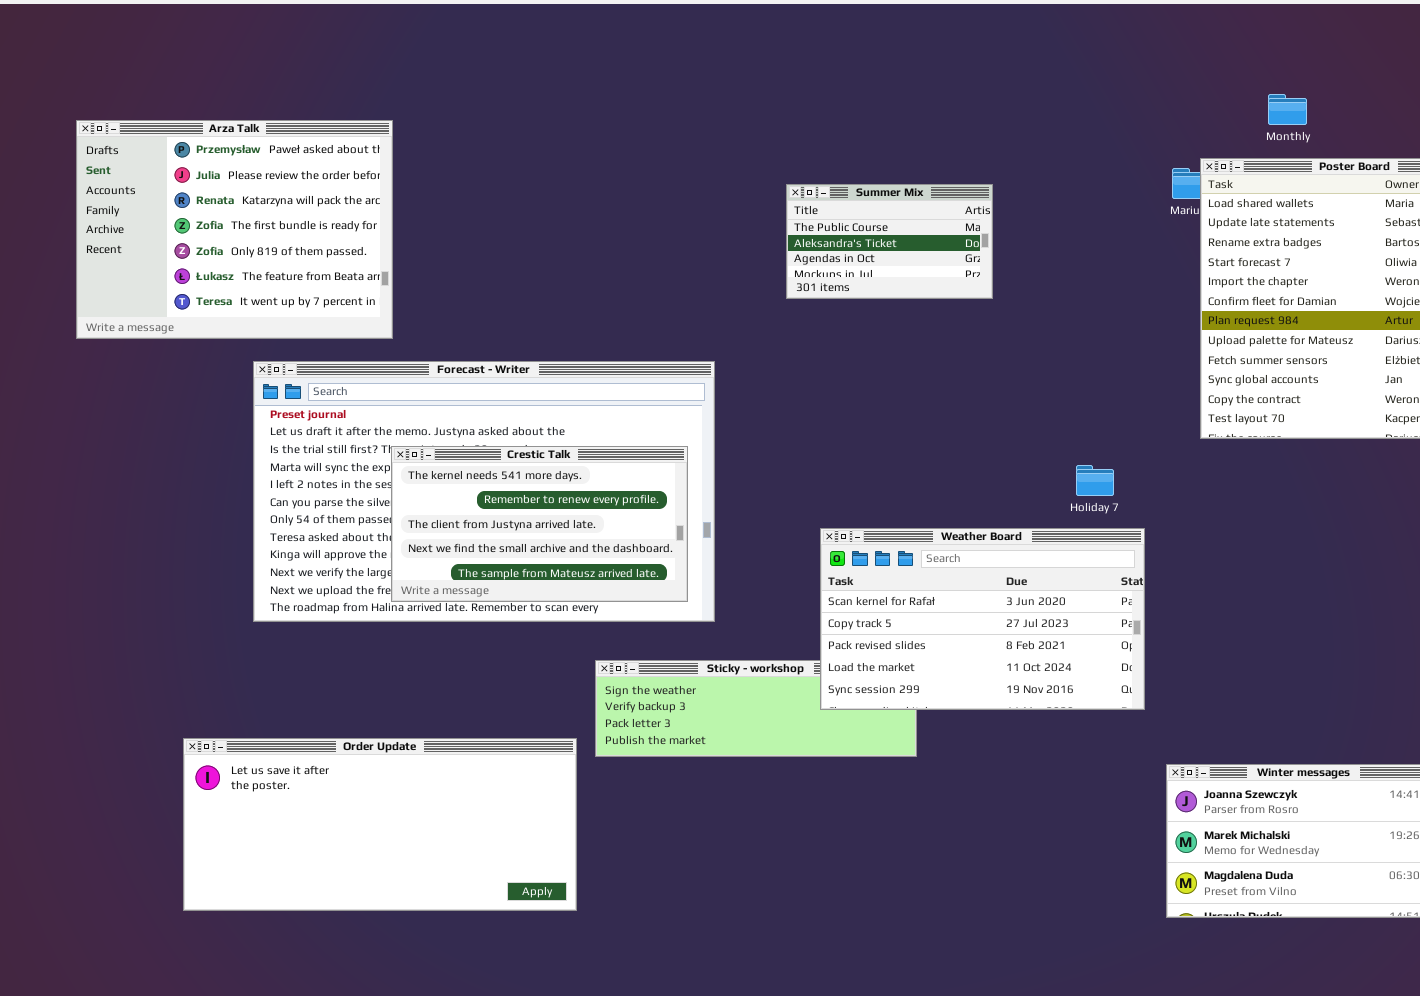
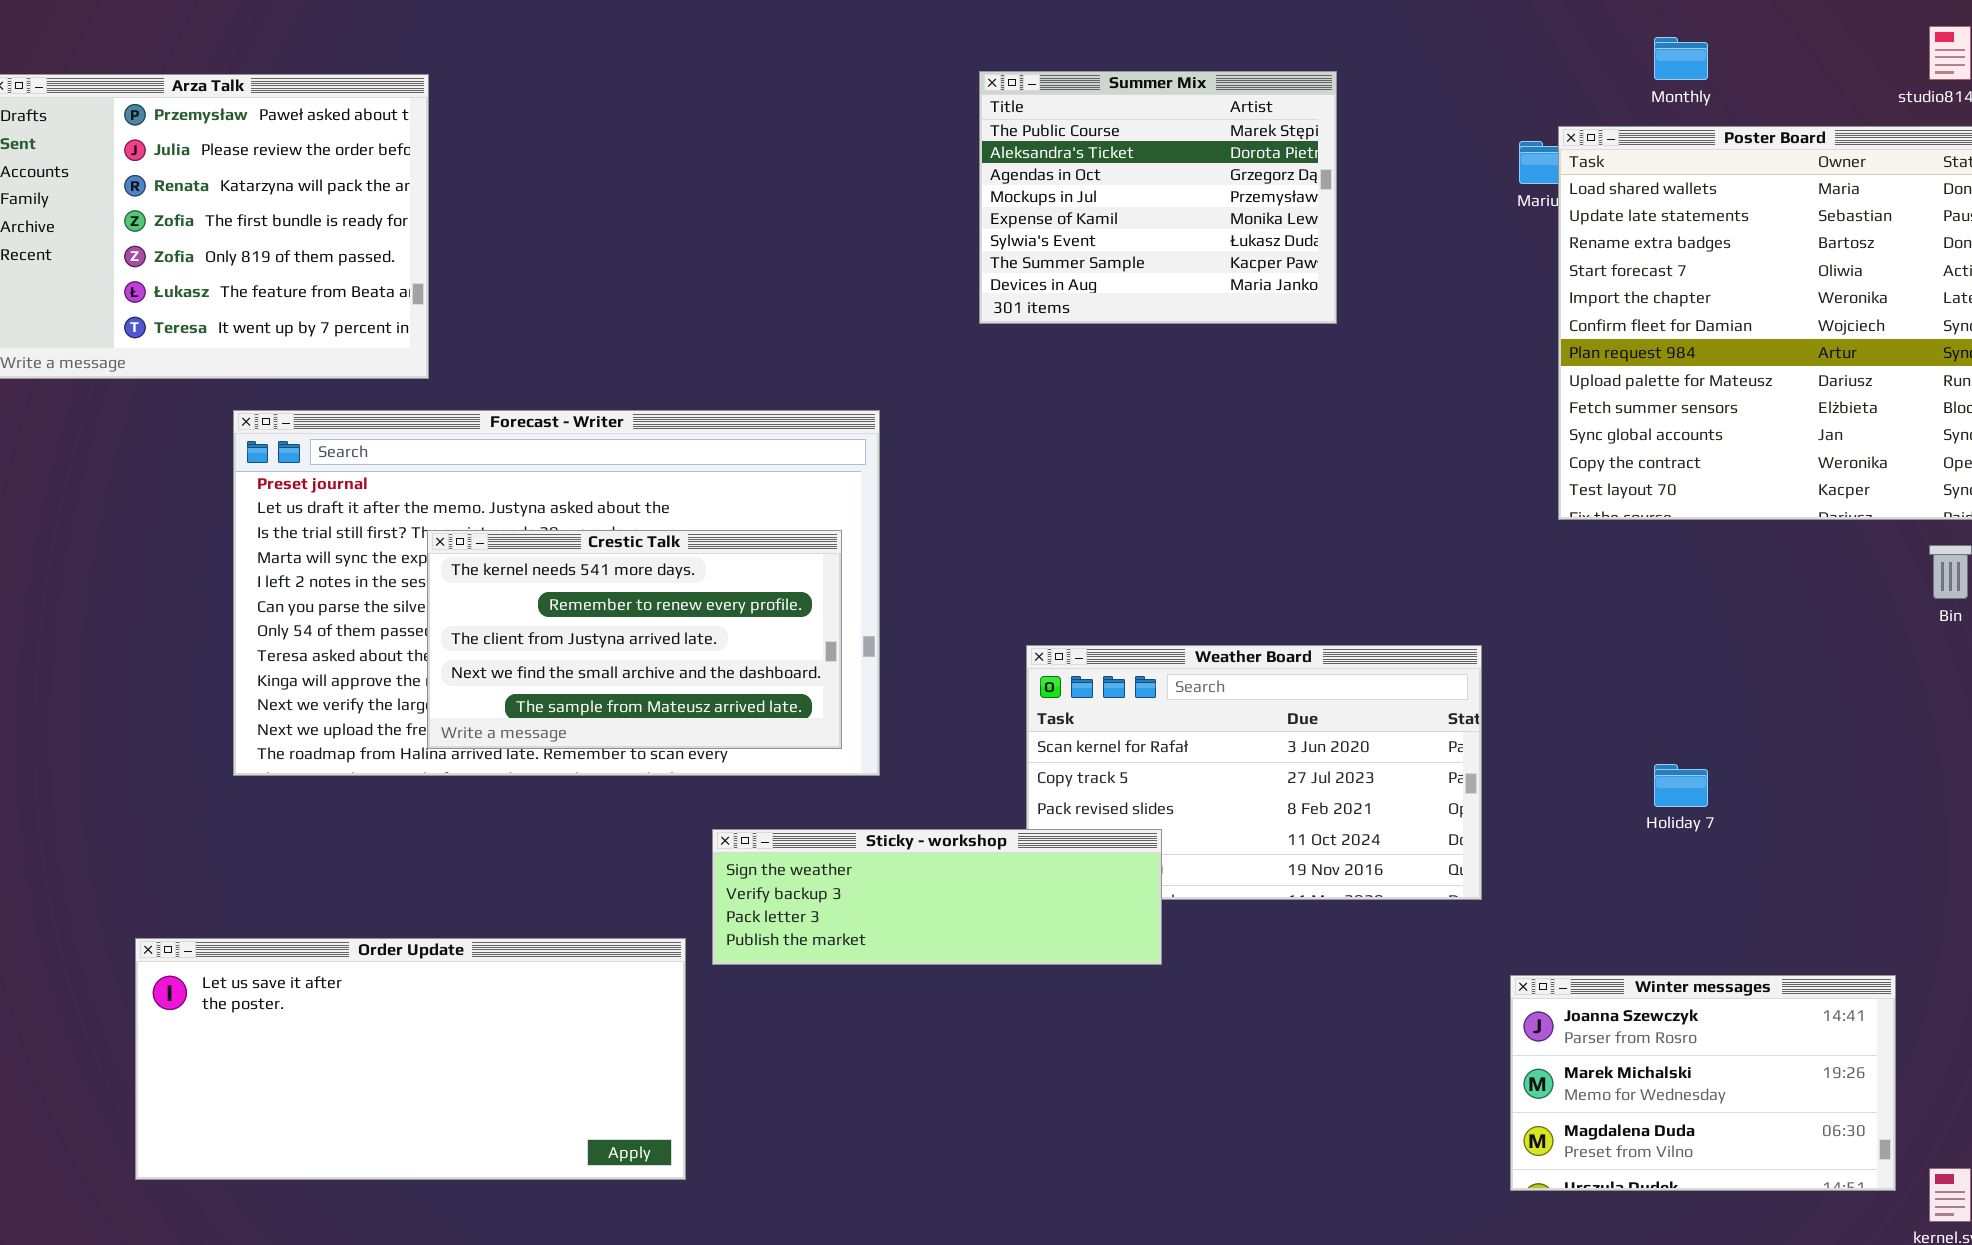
Summer Mix: [786,184,993,299] -> [979,71,1337,324], resized
Holiday 7: [1076,465,1114,496] -> [1654,764,1708,807], moved
Sticky - workshop: [595,660,917,757] -> [712,829,1162,965], raised

